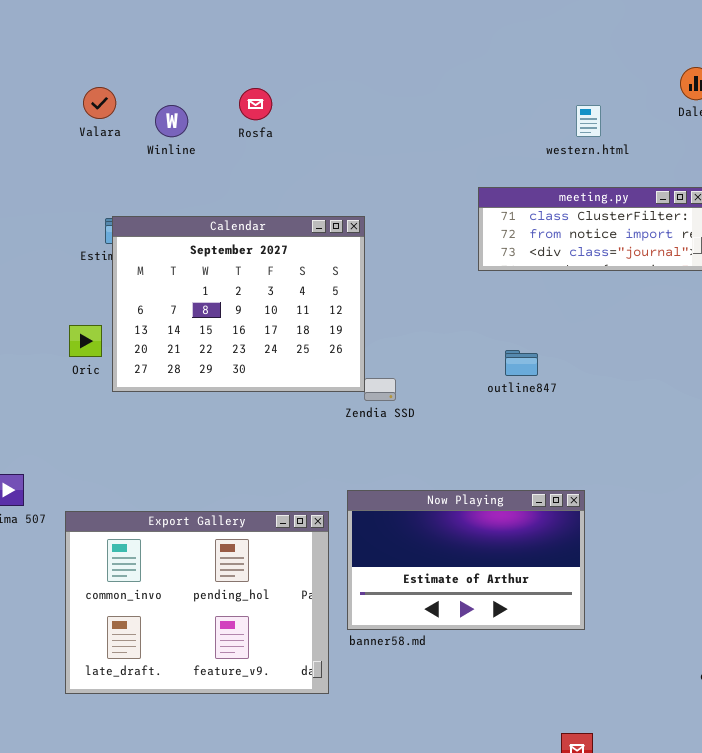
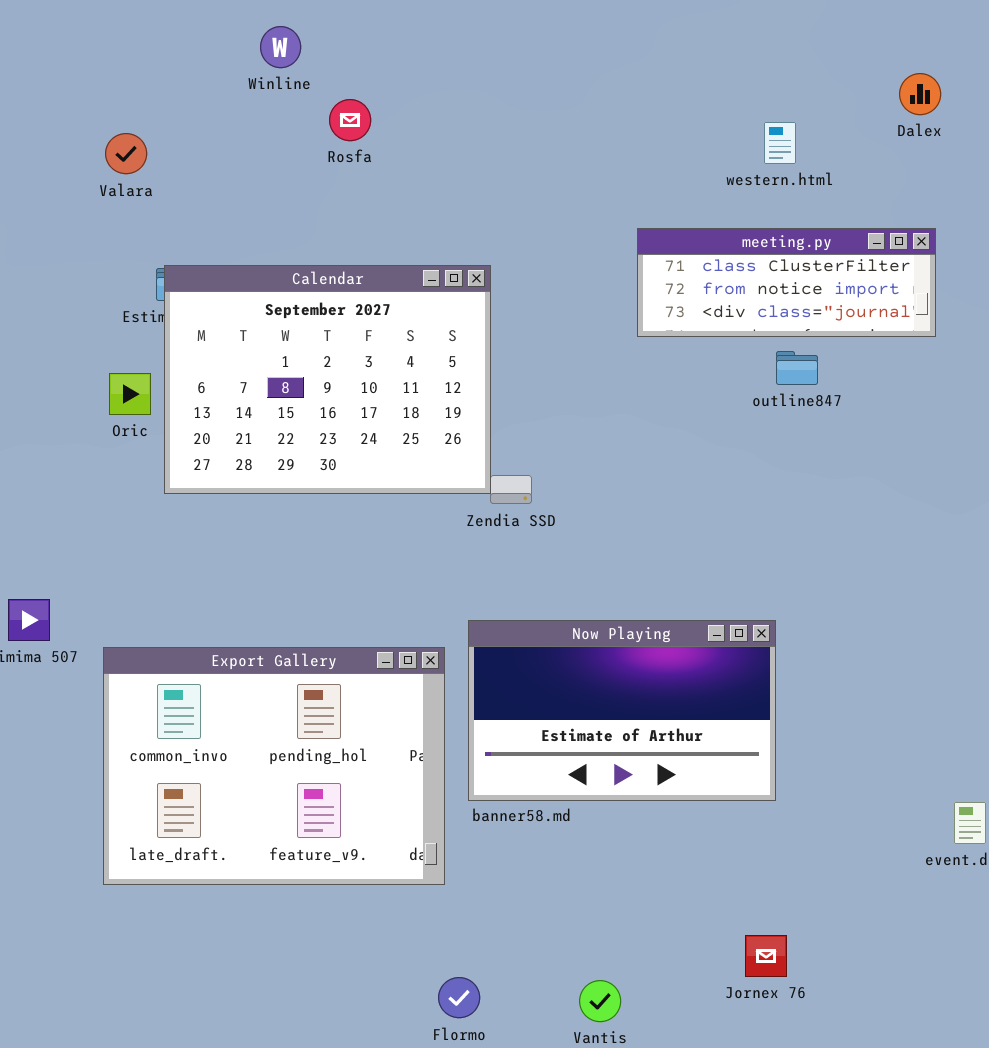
Valara: [83,87,116,119] -> [105,133,147,174], moved
Winline: [155,105,188,137] -> [260,26,301,68], moved
Oric: [69,325,102,357] -> [109,373,151,415], moved
outline847: [505,350,538,376] -> [776,351,818,385], moved

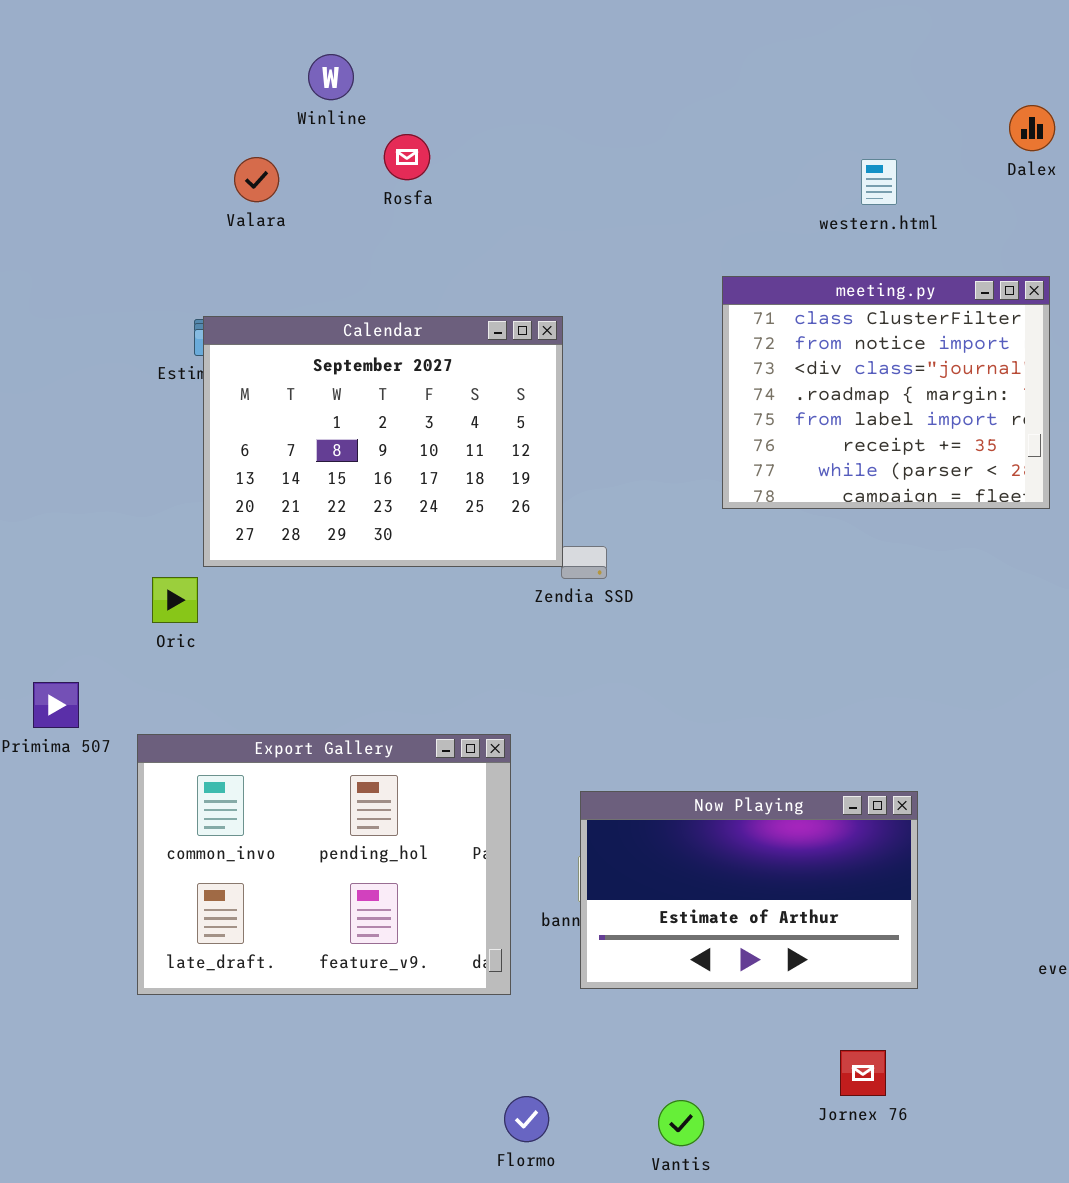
Valara: [105,133,147,174] -> [234,157,279,202], moved
meeting.py: [637,228,936,337] -> [722,276,1050,509], resized
Oric: [109,373,151,415] -> [152,577,198,623], moved
Now Playing: [468,620,776,801] -> [580,791,918,989], moved

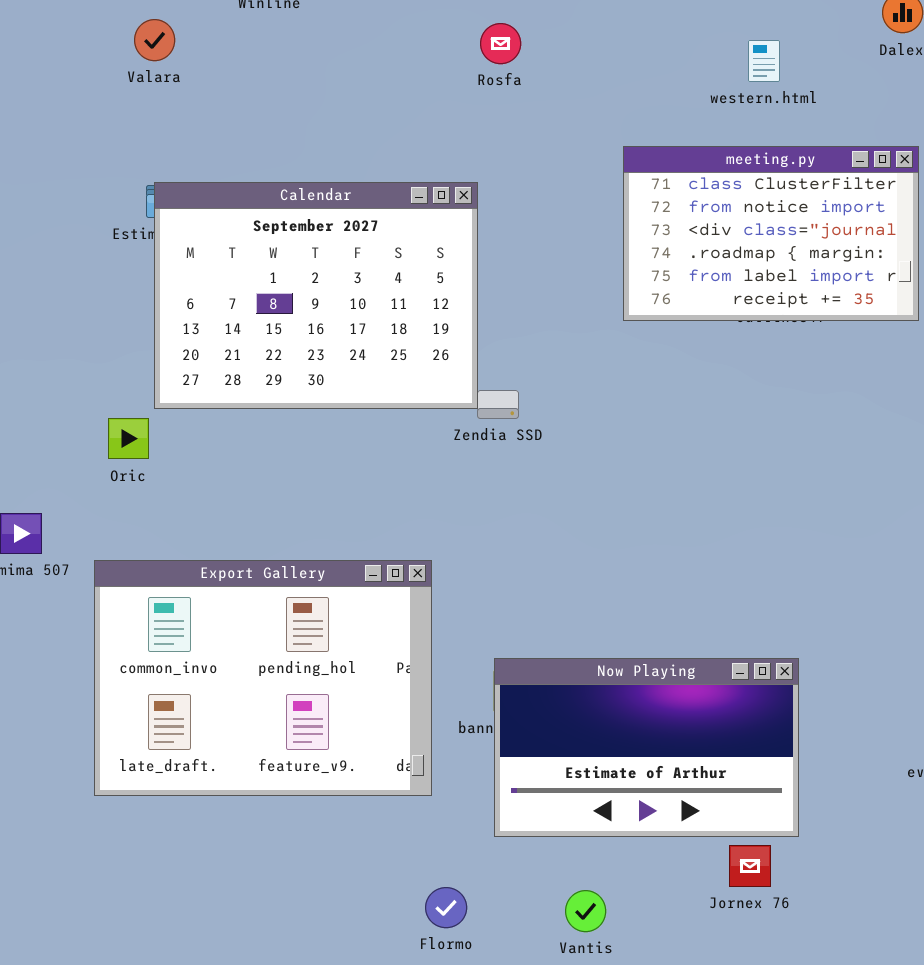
Rosfa: [384,134,430,180] -> [480,23,521,64], moved
Valara: [234,157,279,202] -> [134,19,175,61], moved
meeting.py: [722,276,1050,509] -> [623,146,919,321], resized
Now Playing: [580,791,918,989] -> [494,658,799,837], moved

